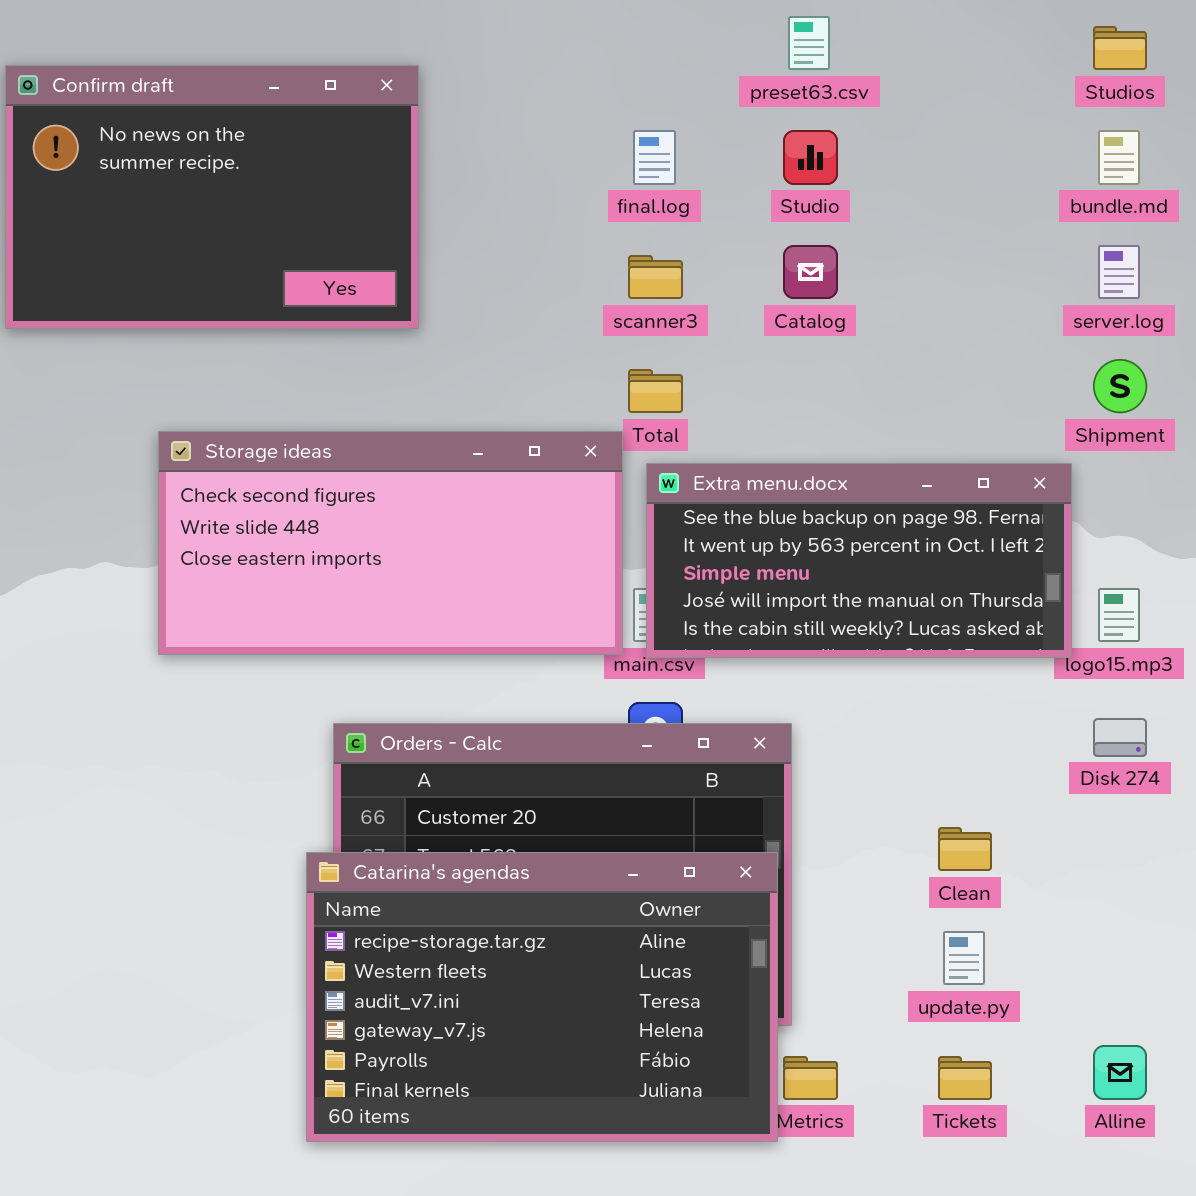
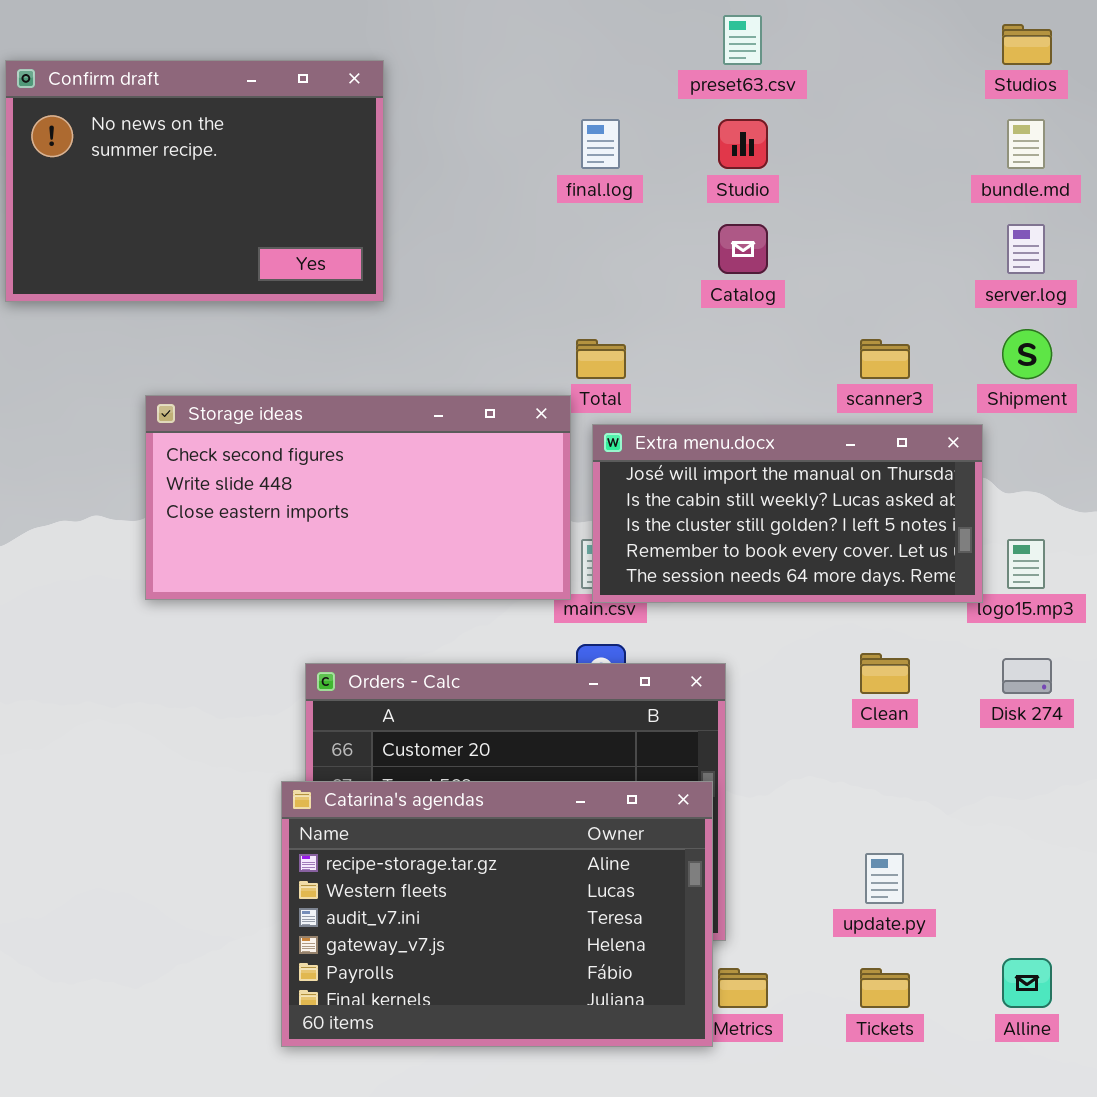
scanner3: [628,255,683,299] -> [860,339,910,379], moved
Extra menu.docx: [646,463,1072,658] -> [592,424,983,603], scrolled down 3 rows
Clean: [938,827,992,871] -> [860,653,910,694], moved

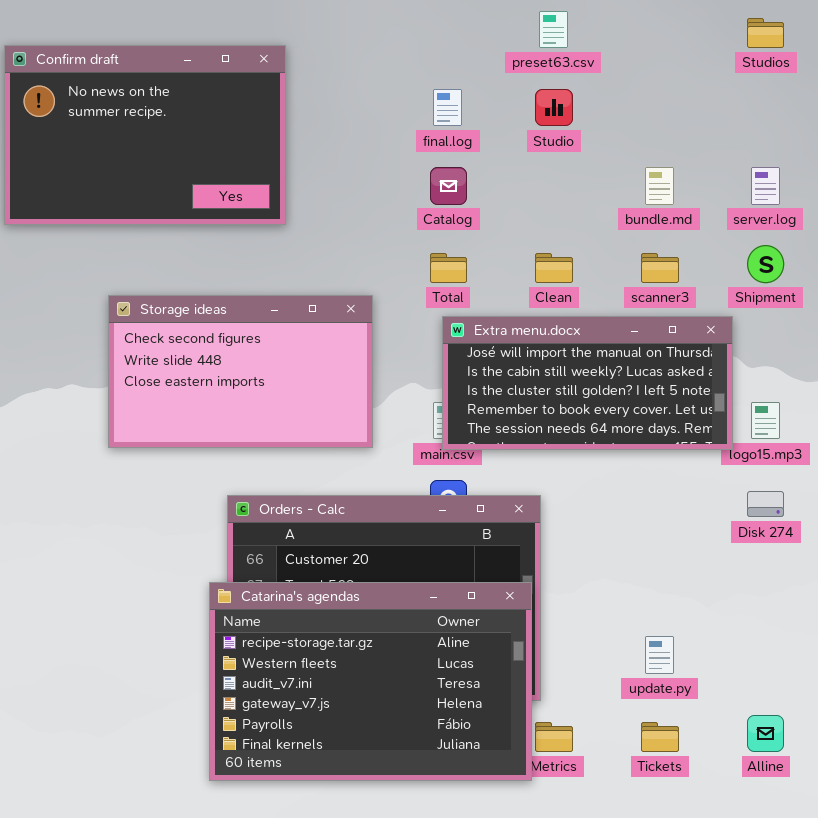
bundle.md: [1007,119,1045,169] -> [645,167,674,205], moved
Catalog: [718,224,768,274] -> [430,167,467,205], moved
Storage ideas: [145,395,571,600] -> [108,295,373,448], resized
Clean: [860,653,910,694] -> [535,253,573,283], moved

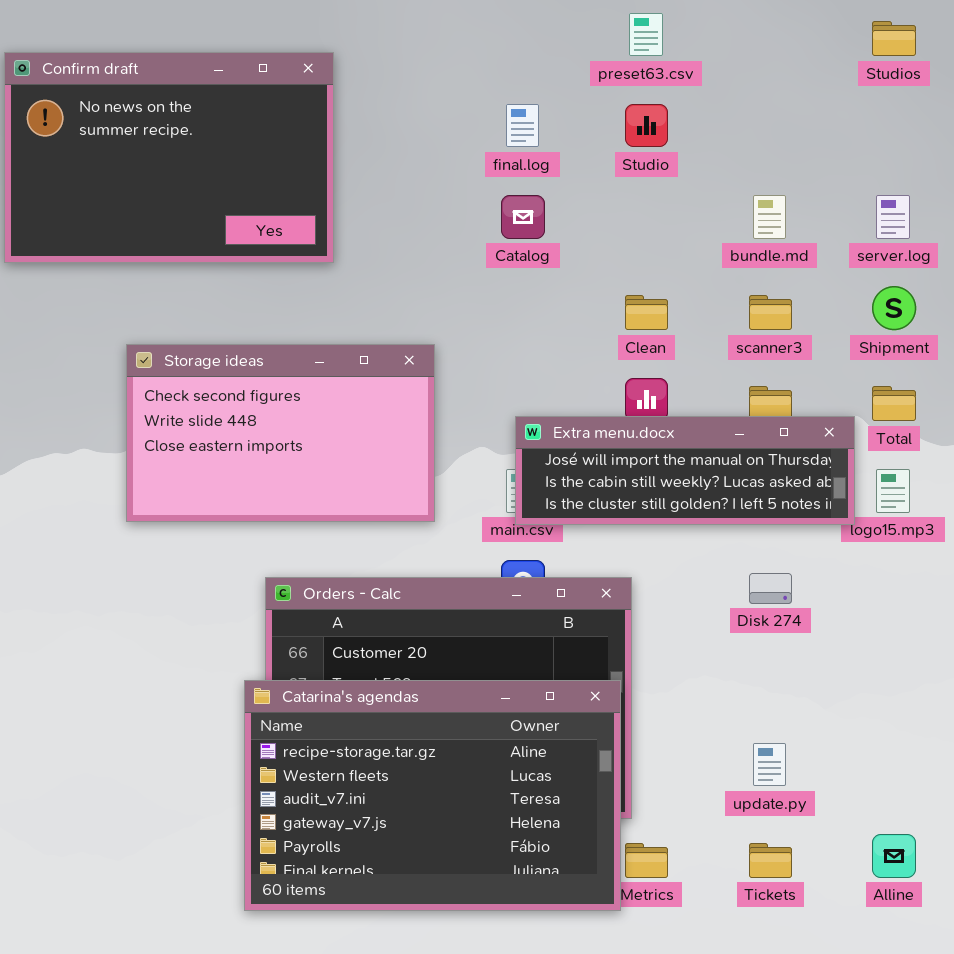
Total: [430,253,467,283] -> [872,386,916,421], moved
Extra menu.docx: [442,316,733,450] -> [515,416,855,525], resized
Disk 274: [747,491,784,517] -> [749,573,792,604], moved

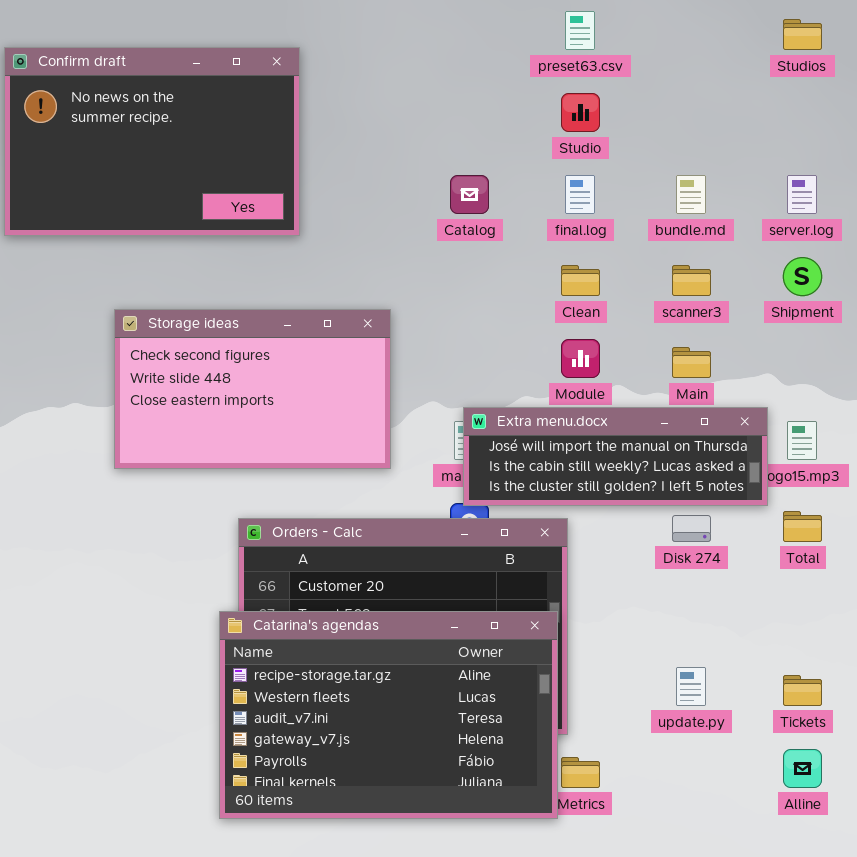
final.log: [506,104,539,147] -> [565,175,595,214], moved
Total: [872,386,916,421] -> [783,511,822,542], moved
Extra menu.docx: [515,416,855,525] -> [463,407,768,506], moved
Tickets: [749,843,792,878] -> [783,675,822,706], moved

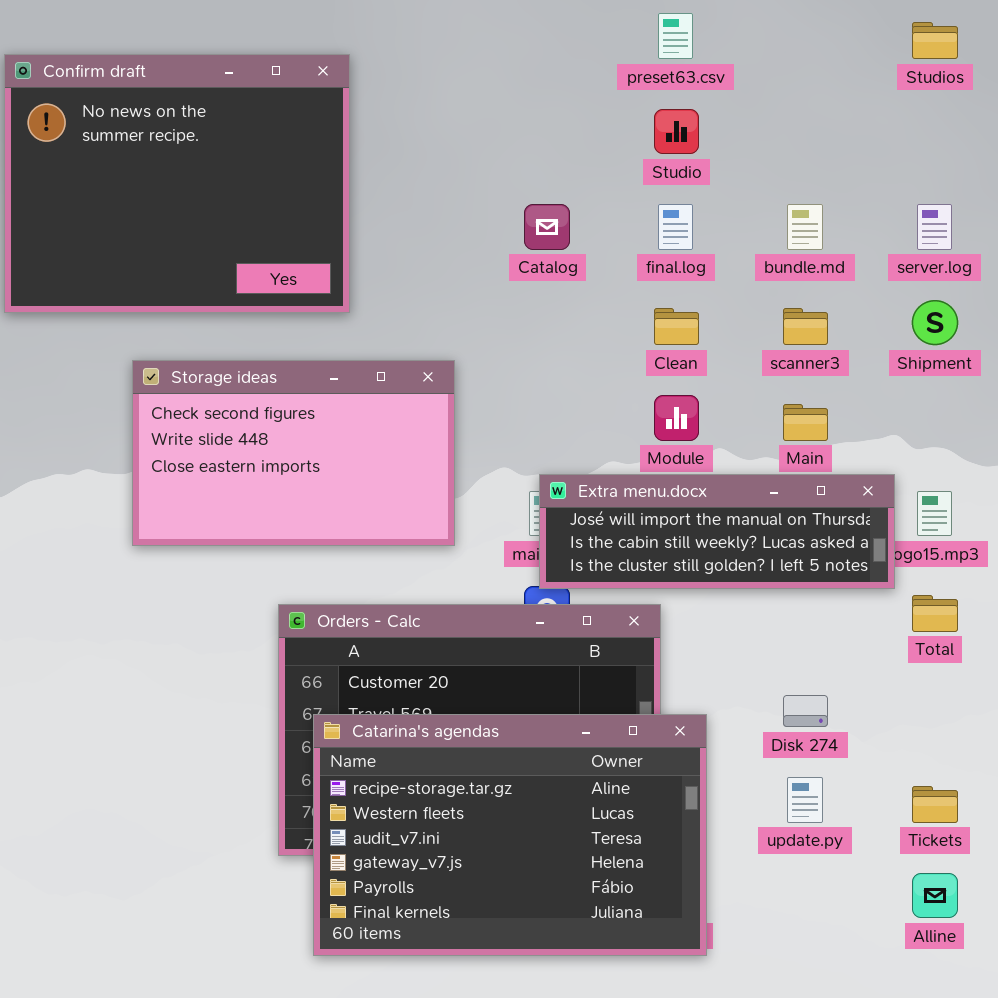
Confirm draft: [4,47,300,236] -> [4,54,350,313], resized
Disk 274: [672,515,711,542] -> [783,695,828,727], moved
Catarina's agendas: [219,611,558,819] -> [313,714,707,956], moved

